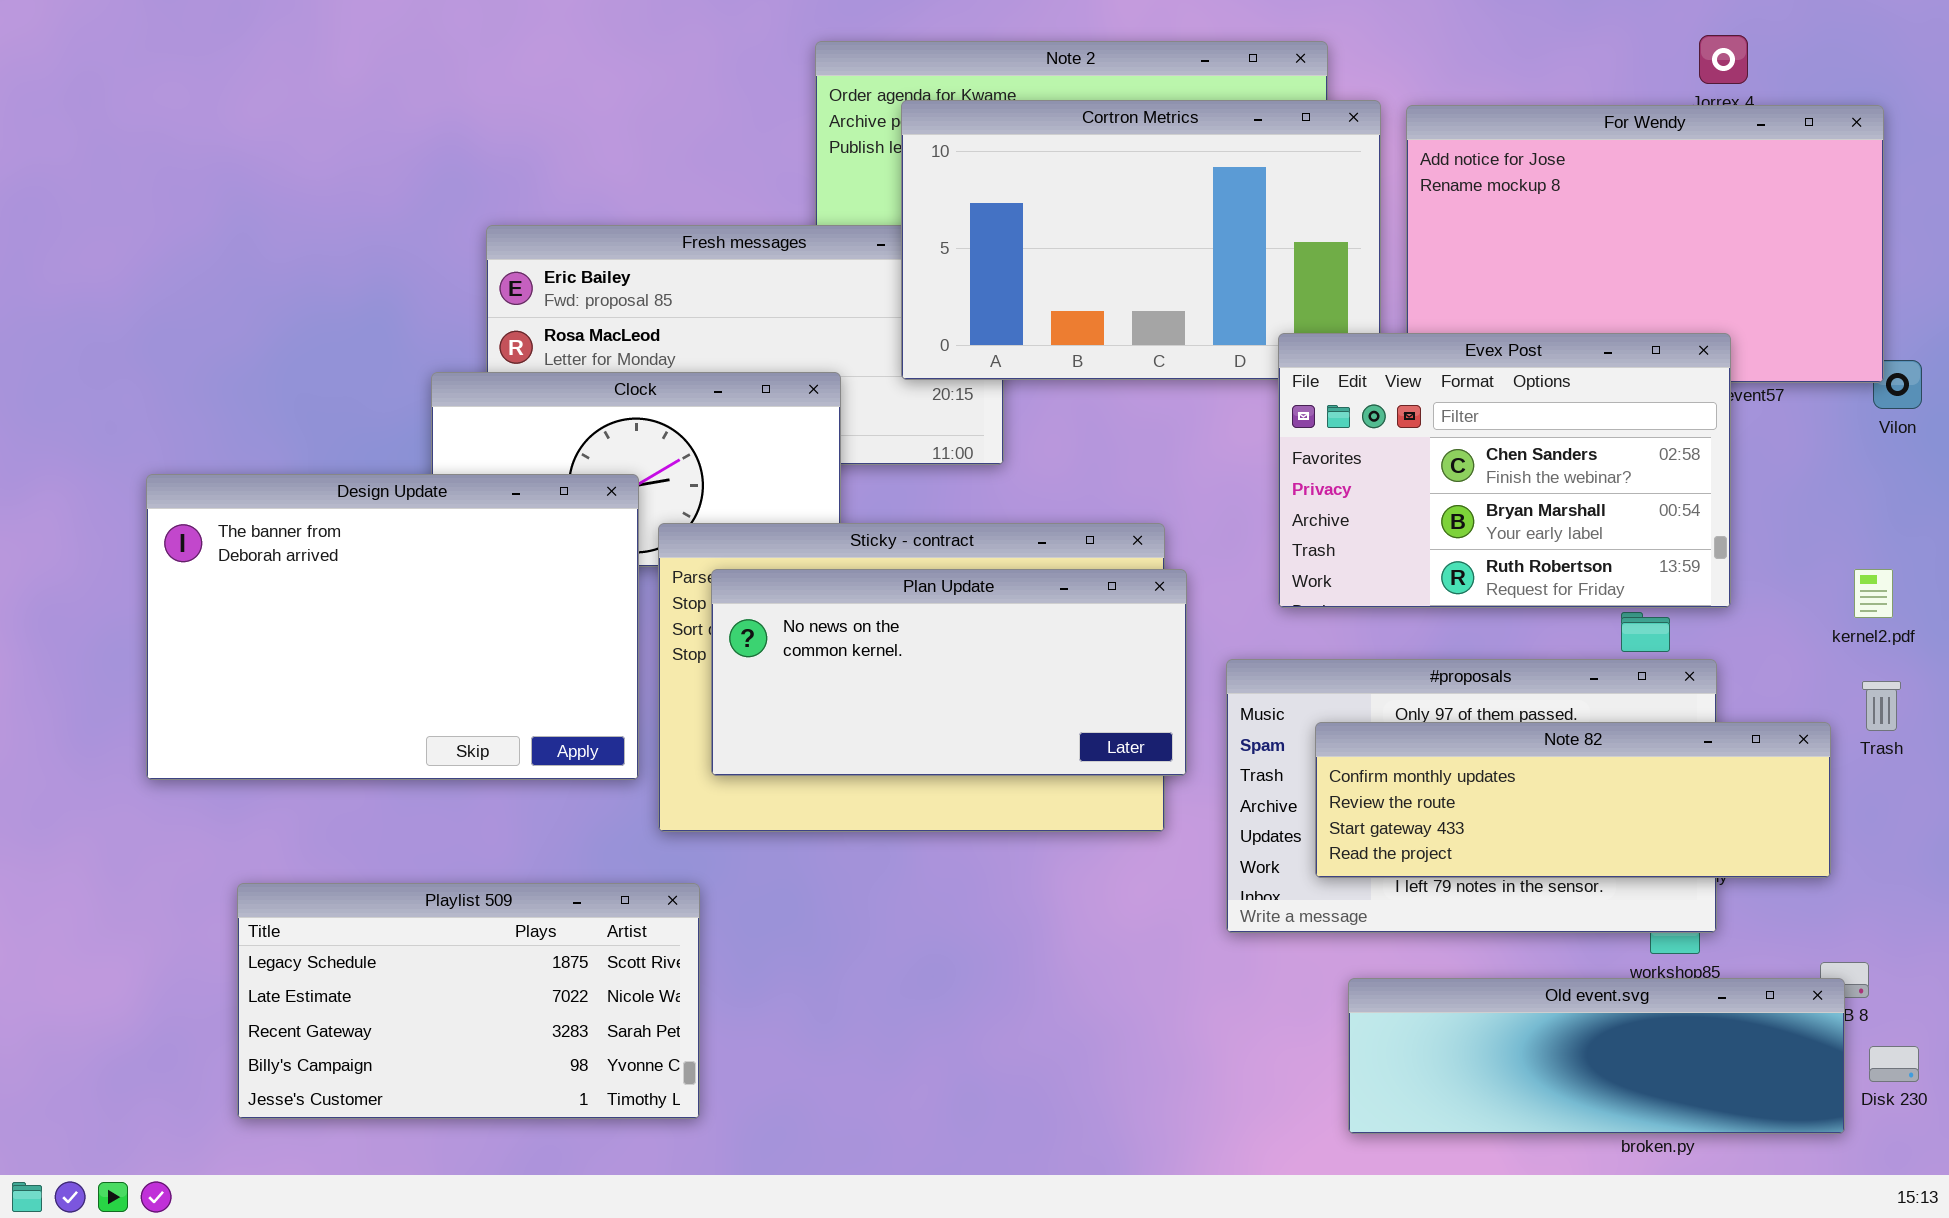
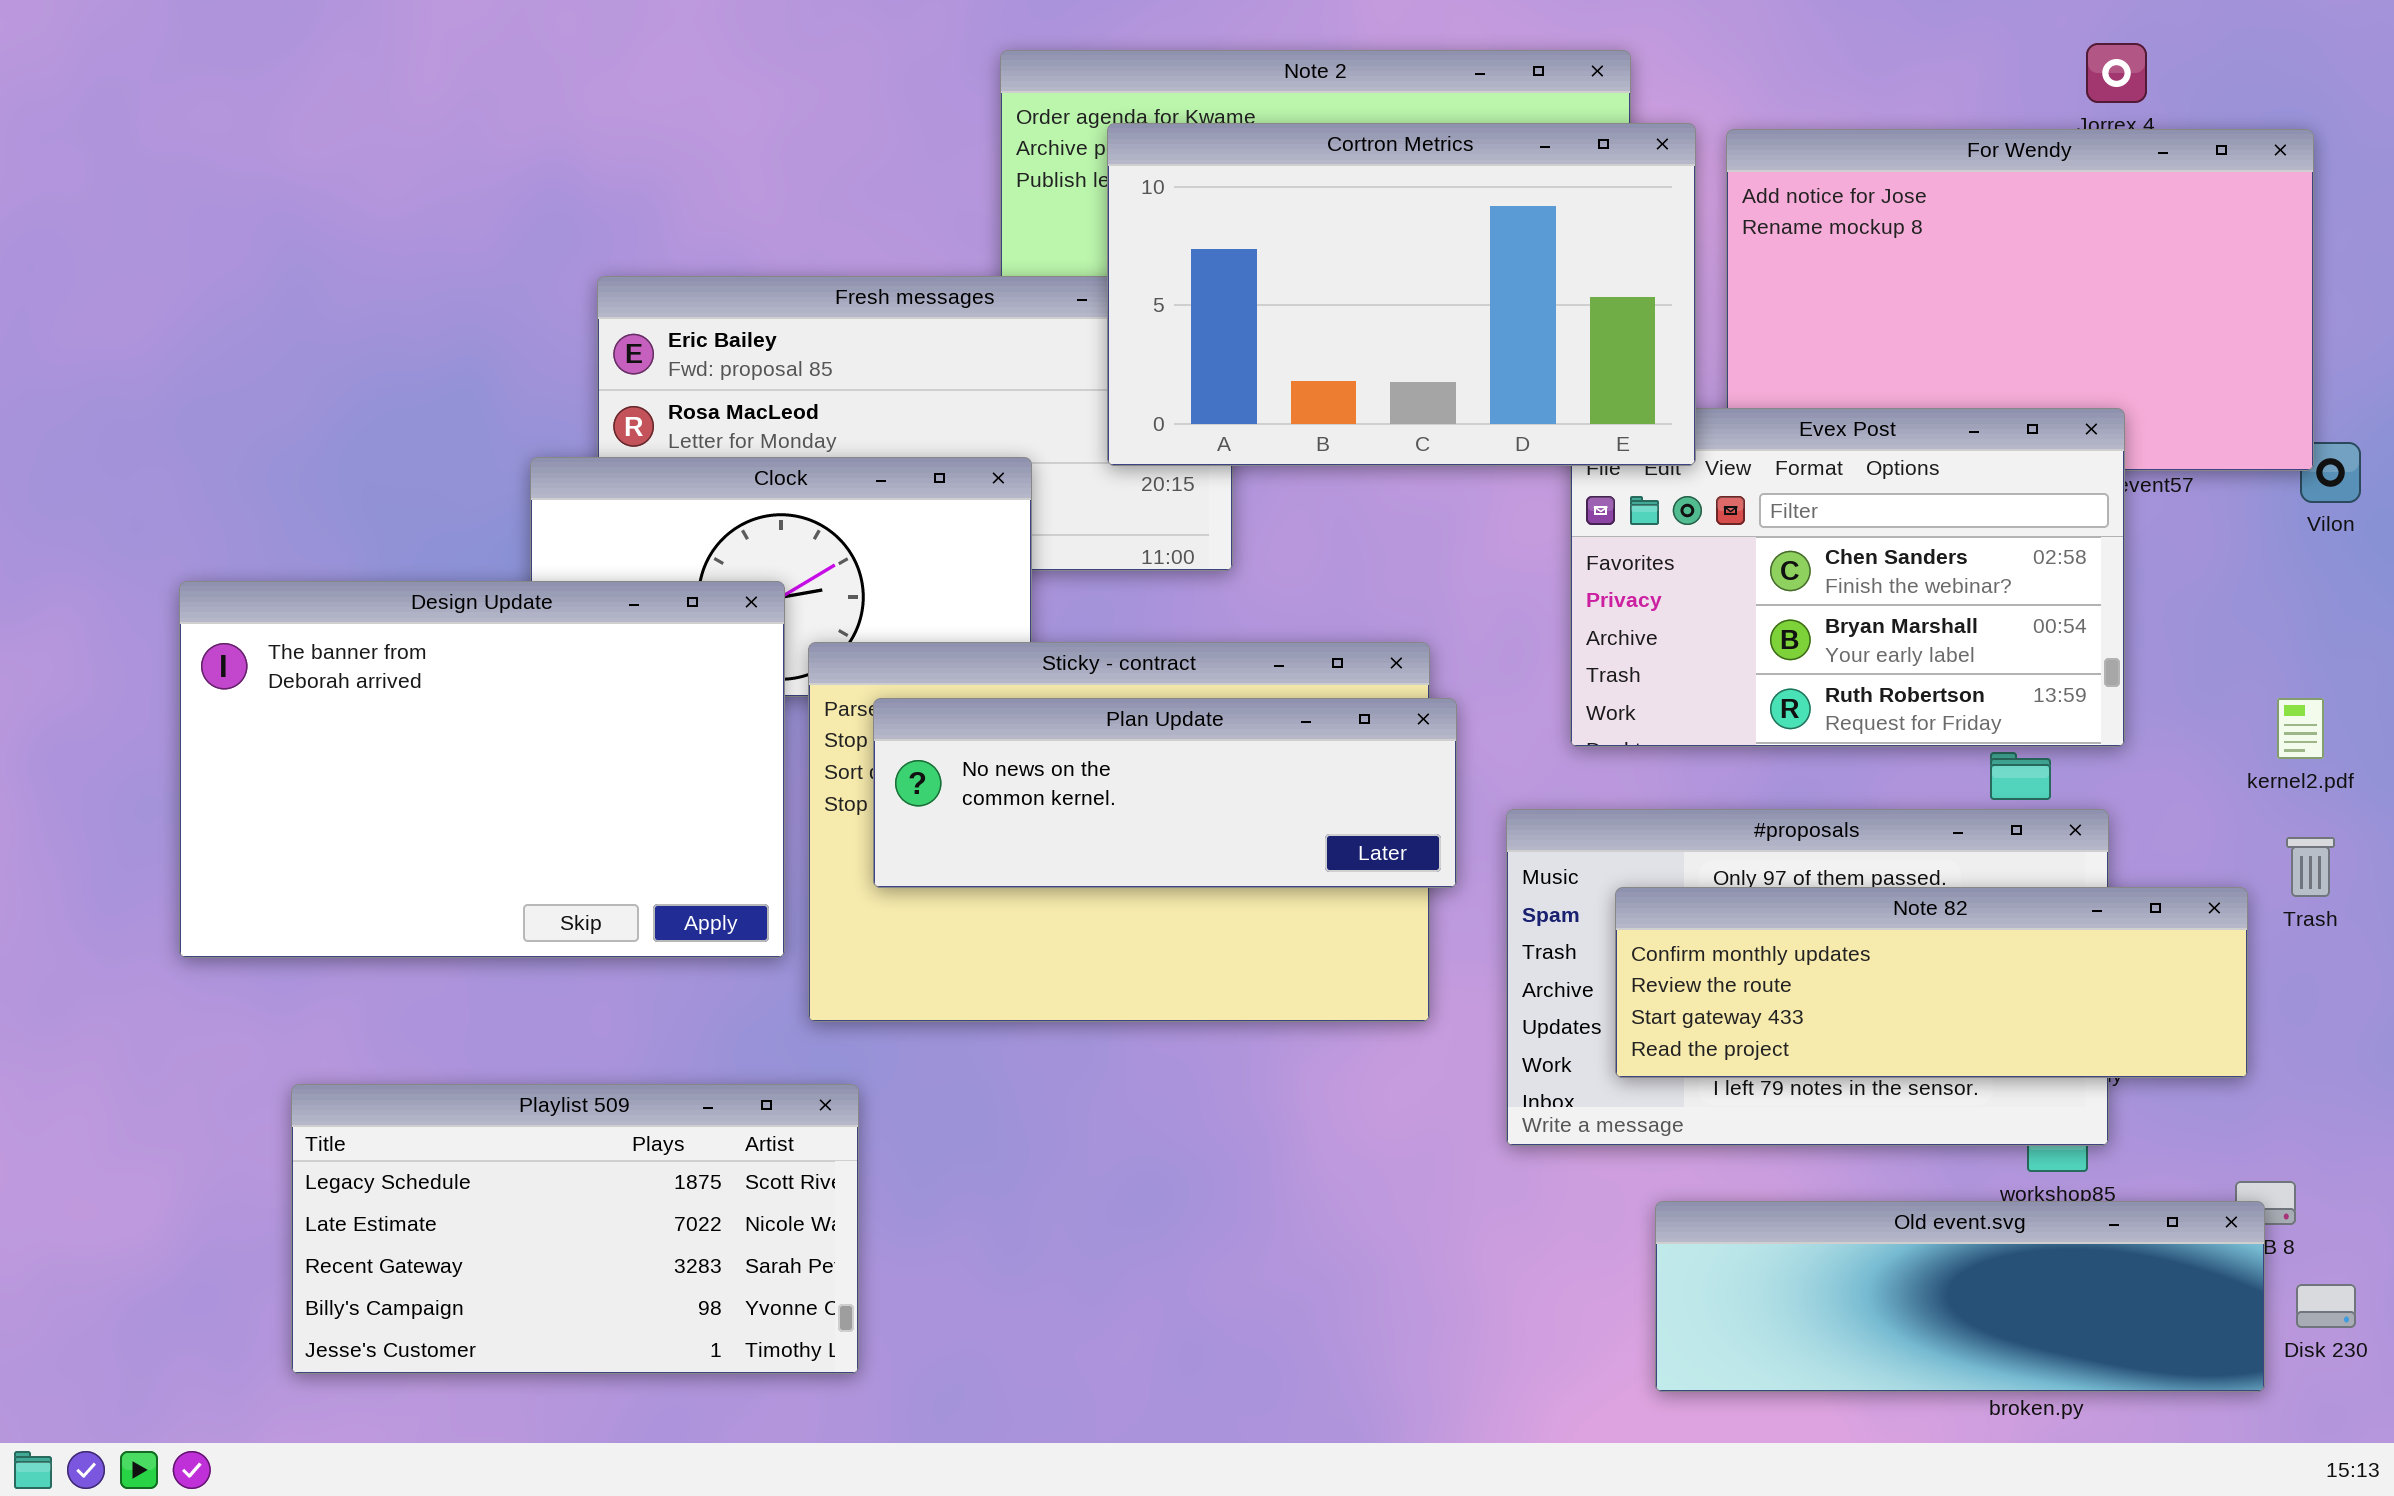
Cortron Metrics: [901,100,1381,380] -> [1107,123,1696,466], raised
Plan Update: [711,569,1187,776] -> [873,698,1457,888], resized

